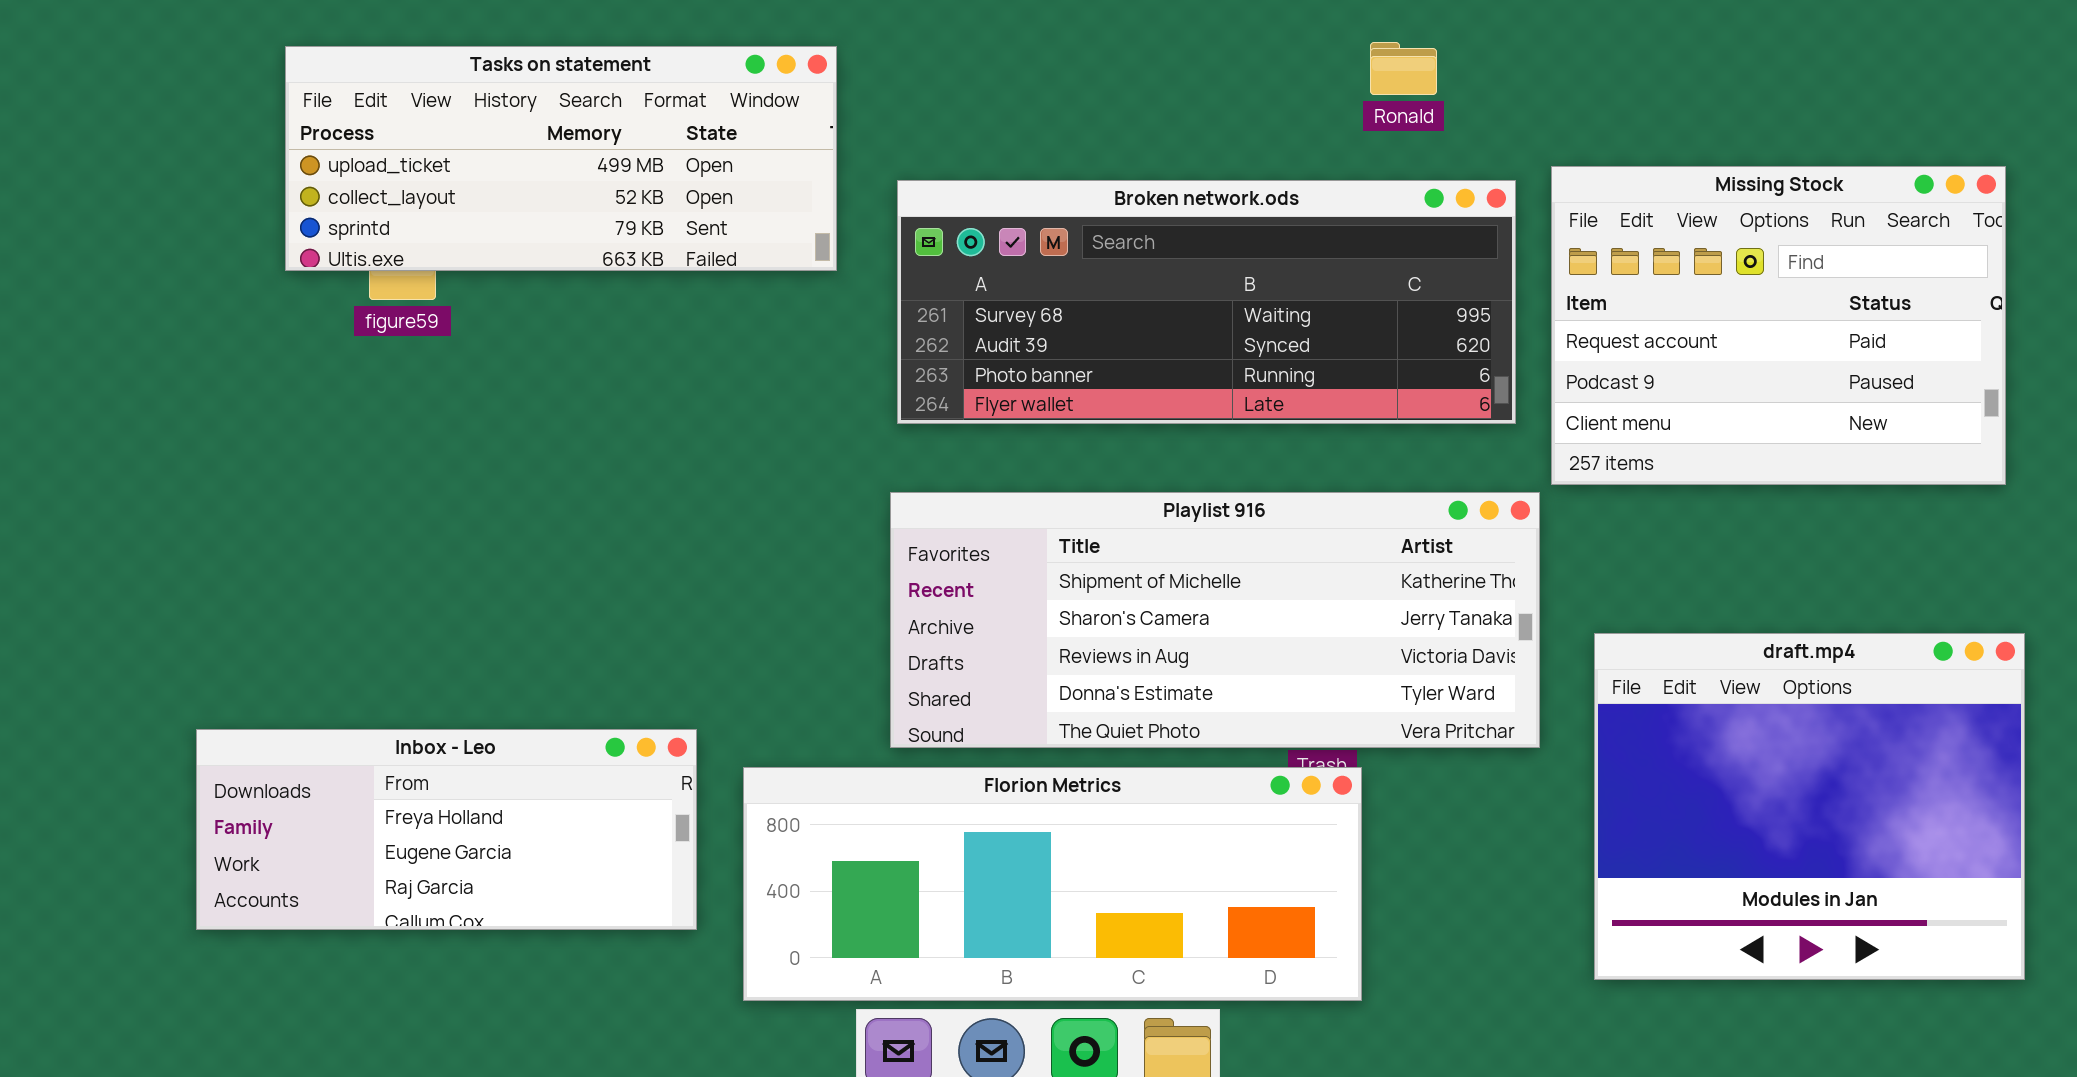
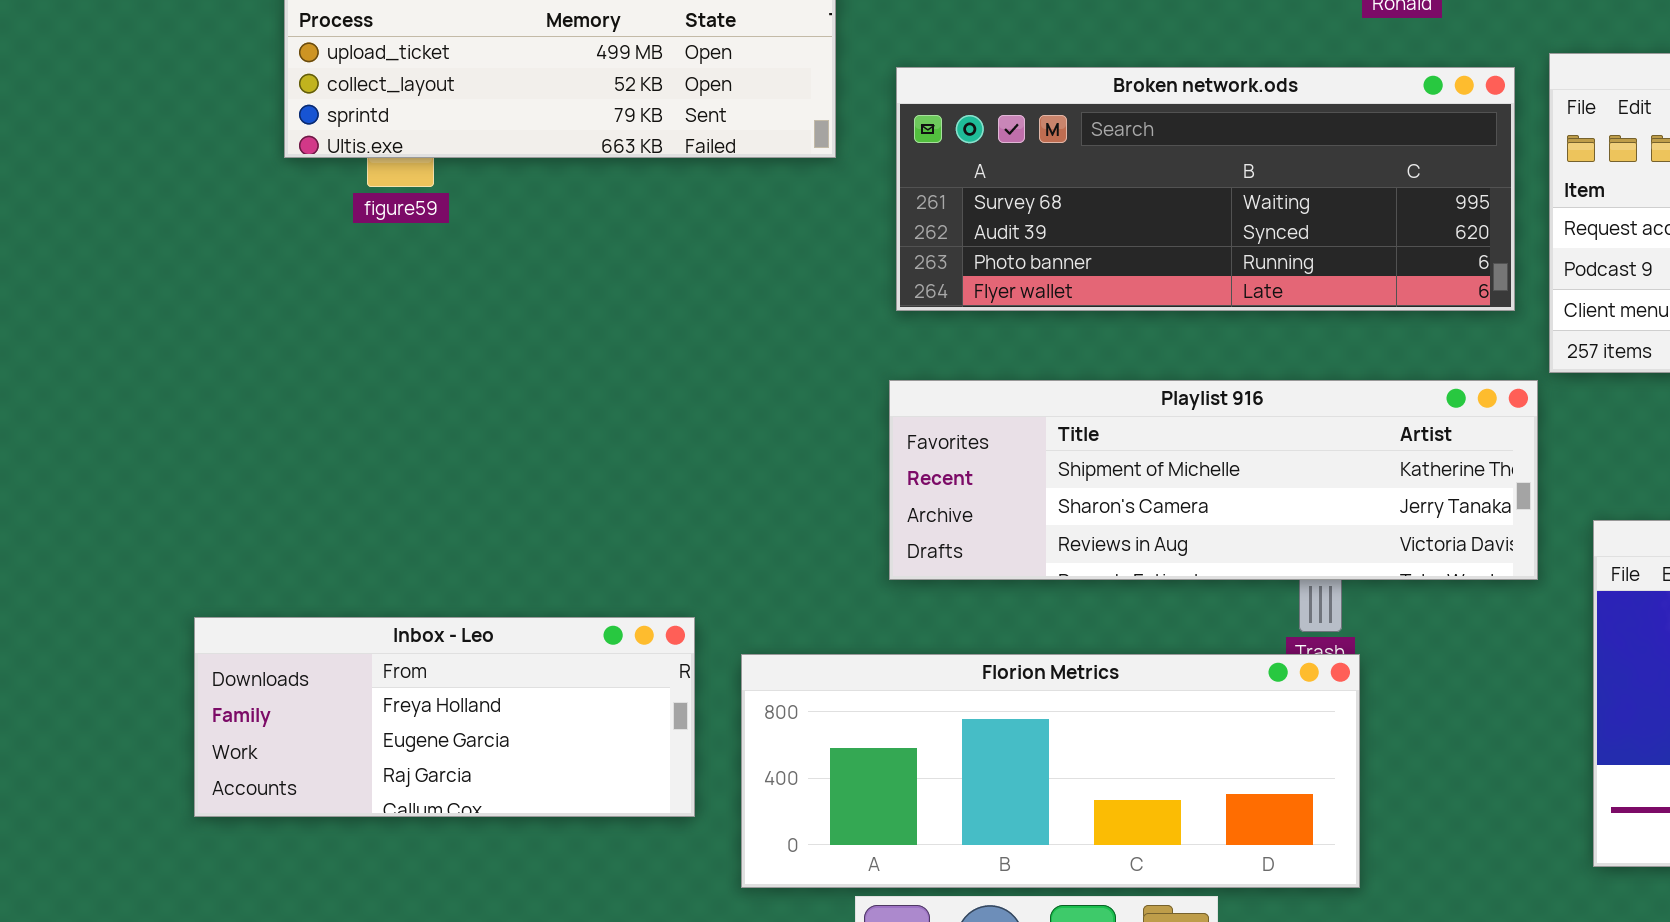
Playlist 916: [890,492,1540,748] -> [889,380,1538,580], resized

